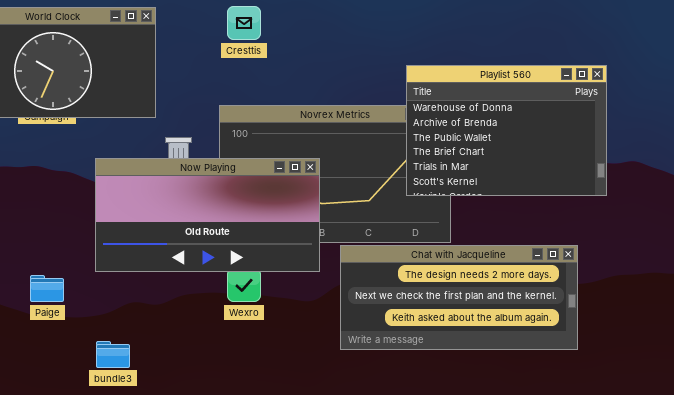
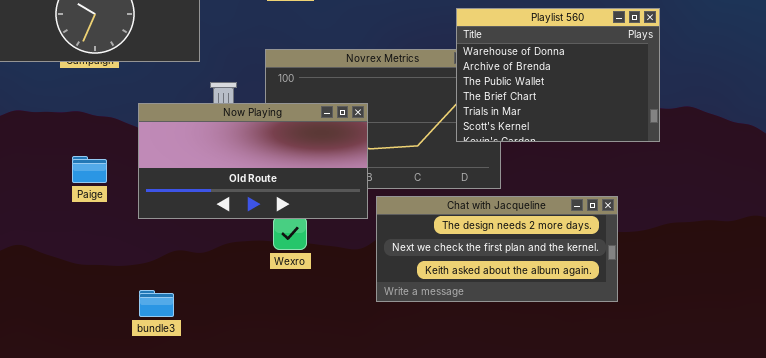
Chat with Jacqueline: [340,245,578,350] -> [376,196,618,302], moved
Paige: [30,275,64,302] -> [72,156,107,183], moved

